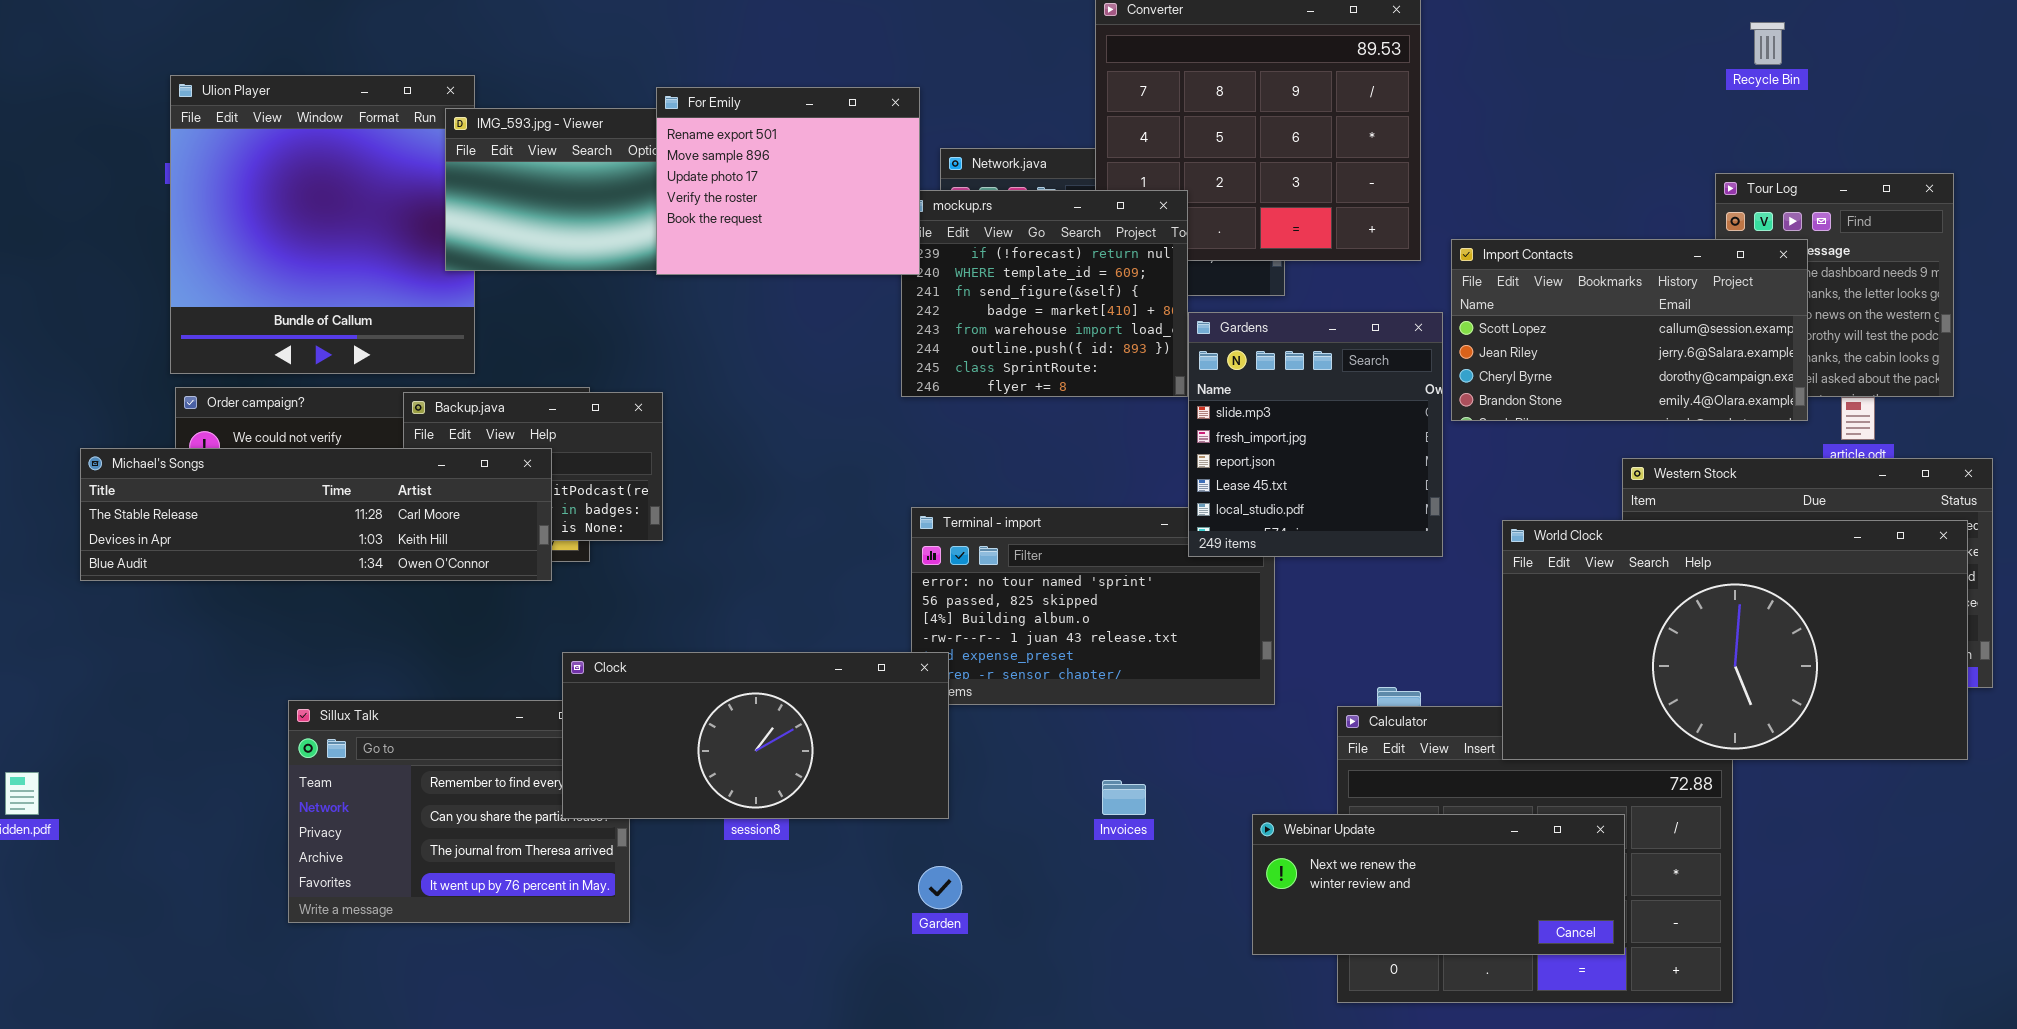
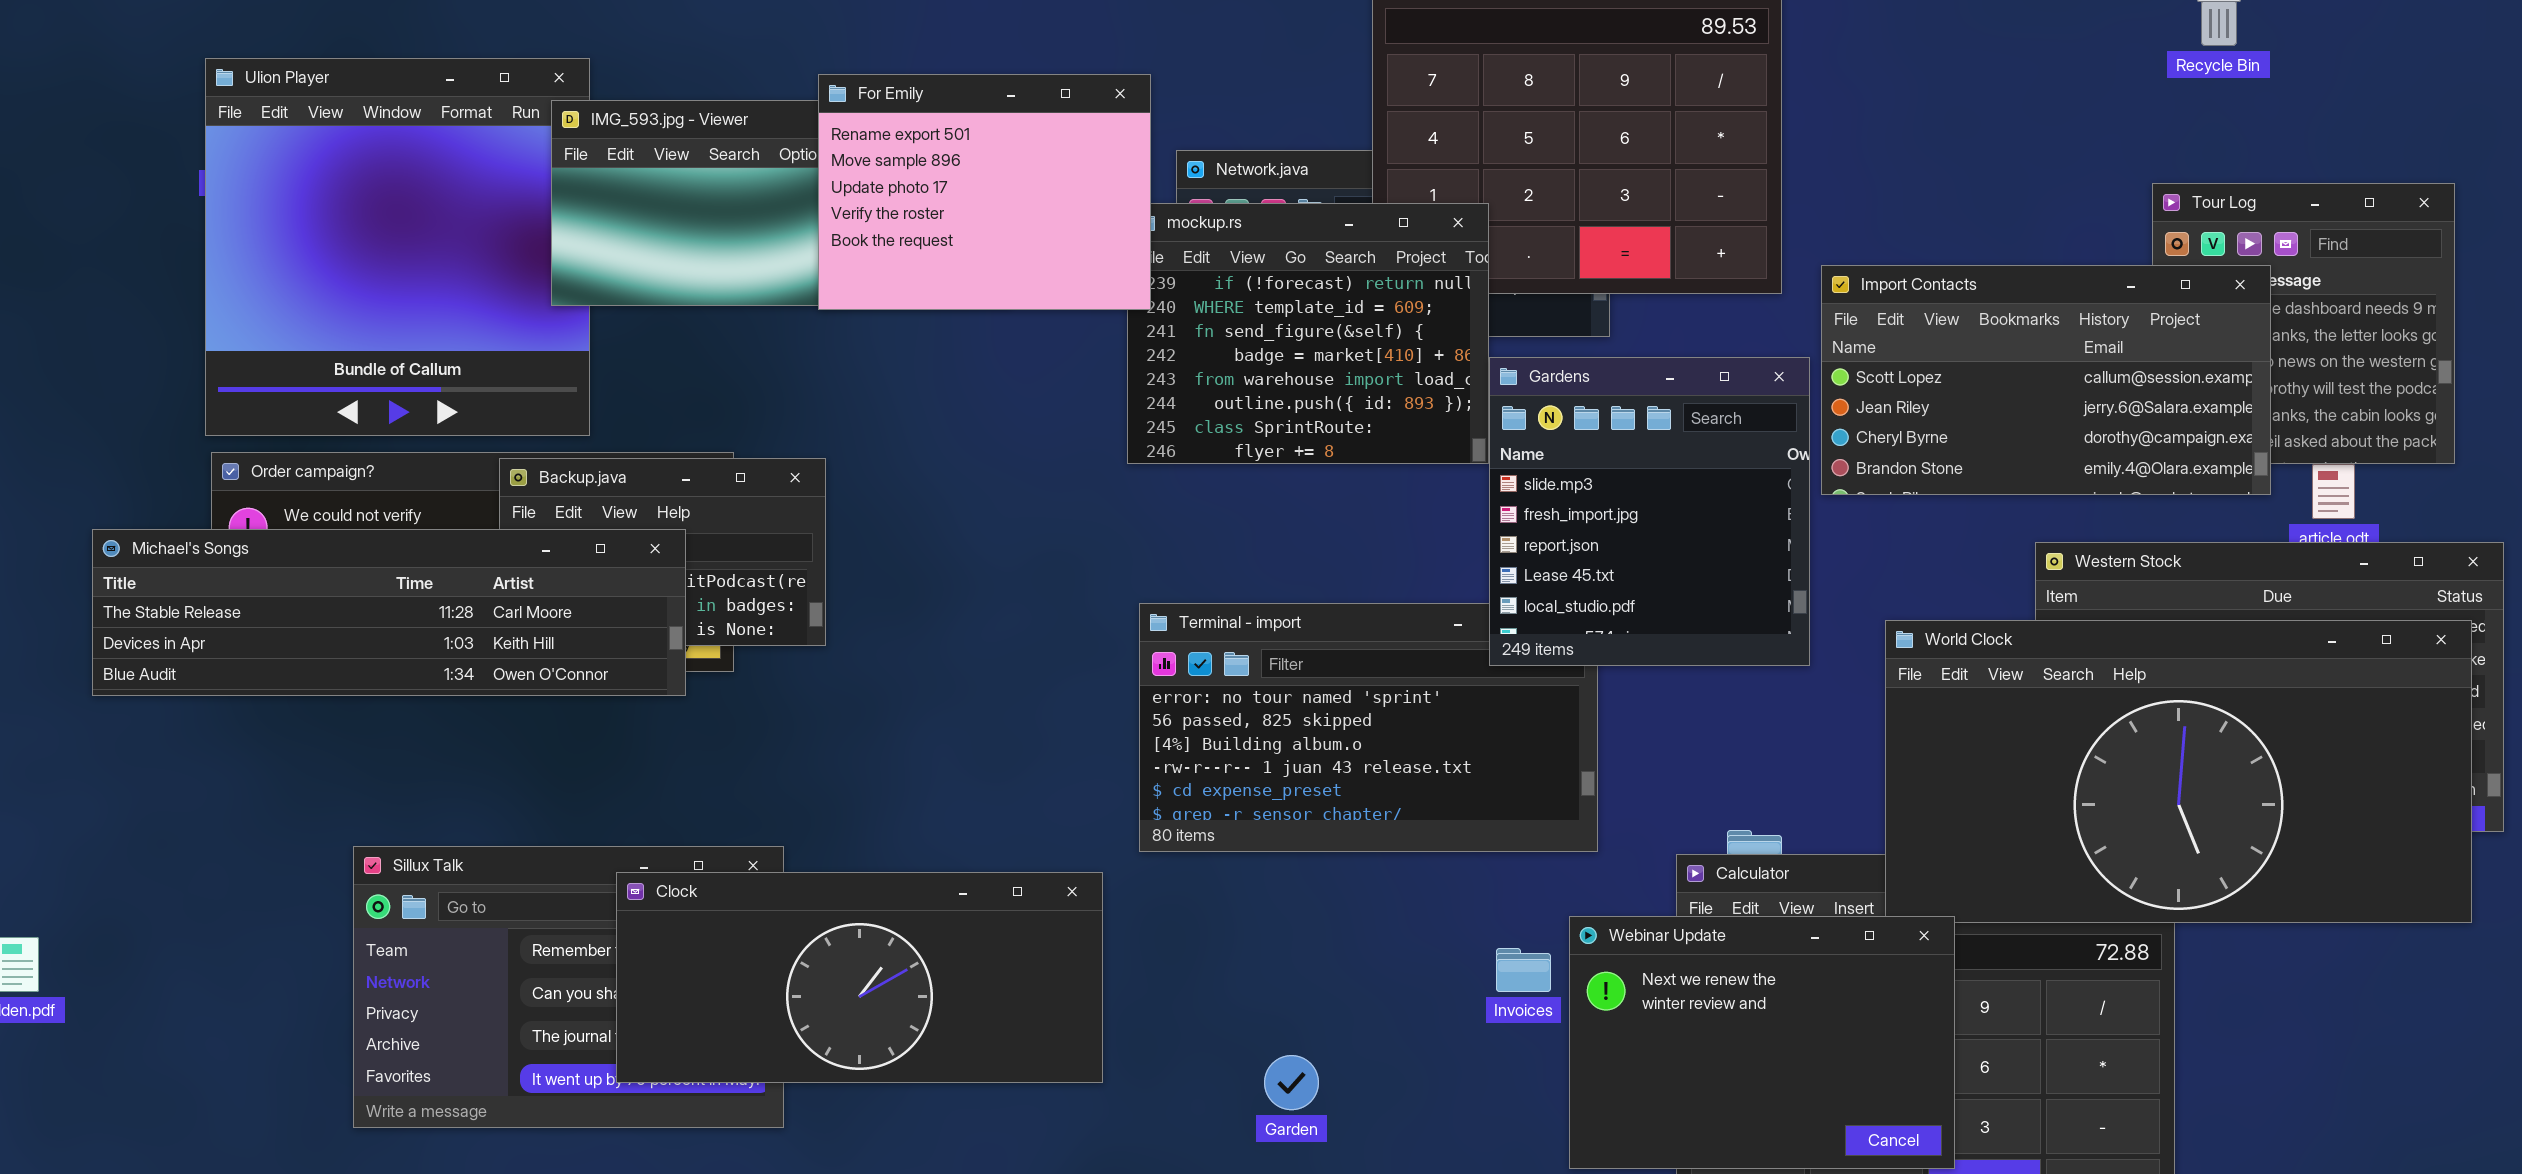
Clock: [562,652,949,819] -> [616,872,1103,1083], moved
Invoices: [1102,780,1146,815] -> [1496,948,1551,992], moved
Webinar Update: [1252,814,1625,955] -> [1569,916,1955,1169], resized
Garden: [918,866,962,909] -> [1264,1055,1319,1110], moved

